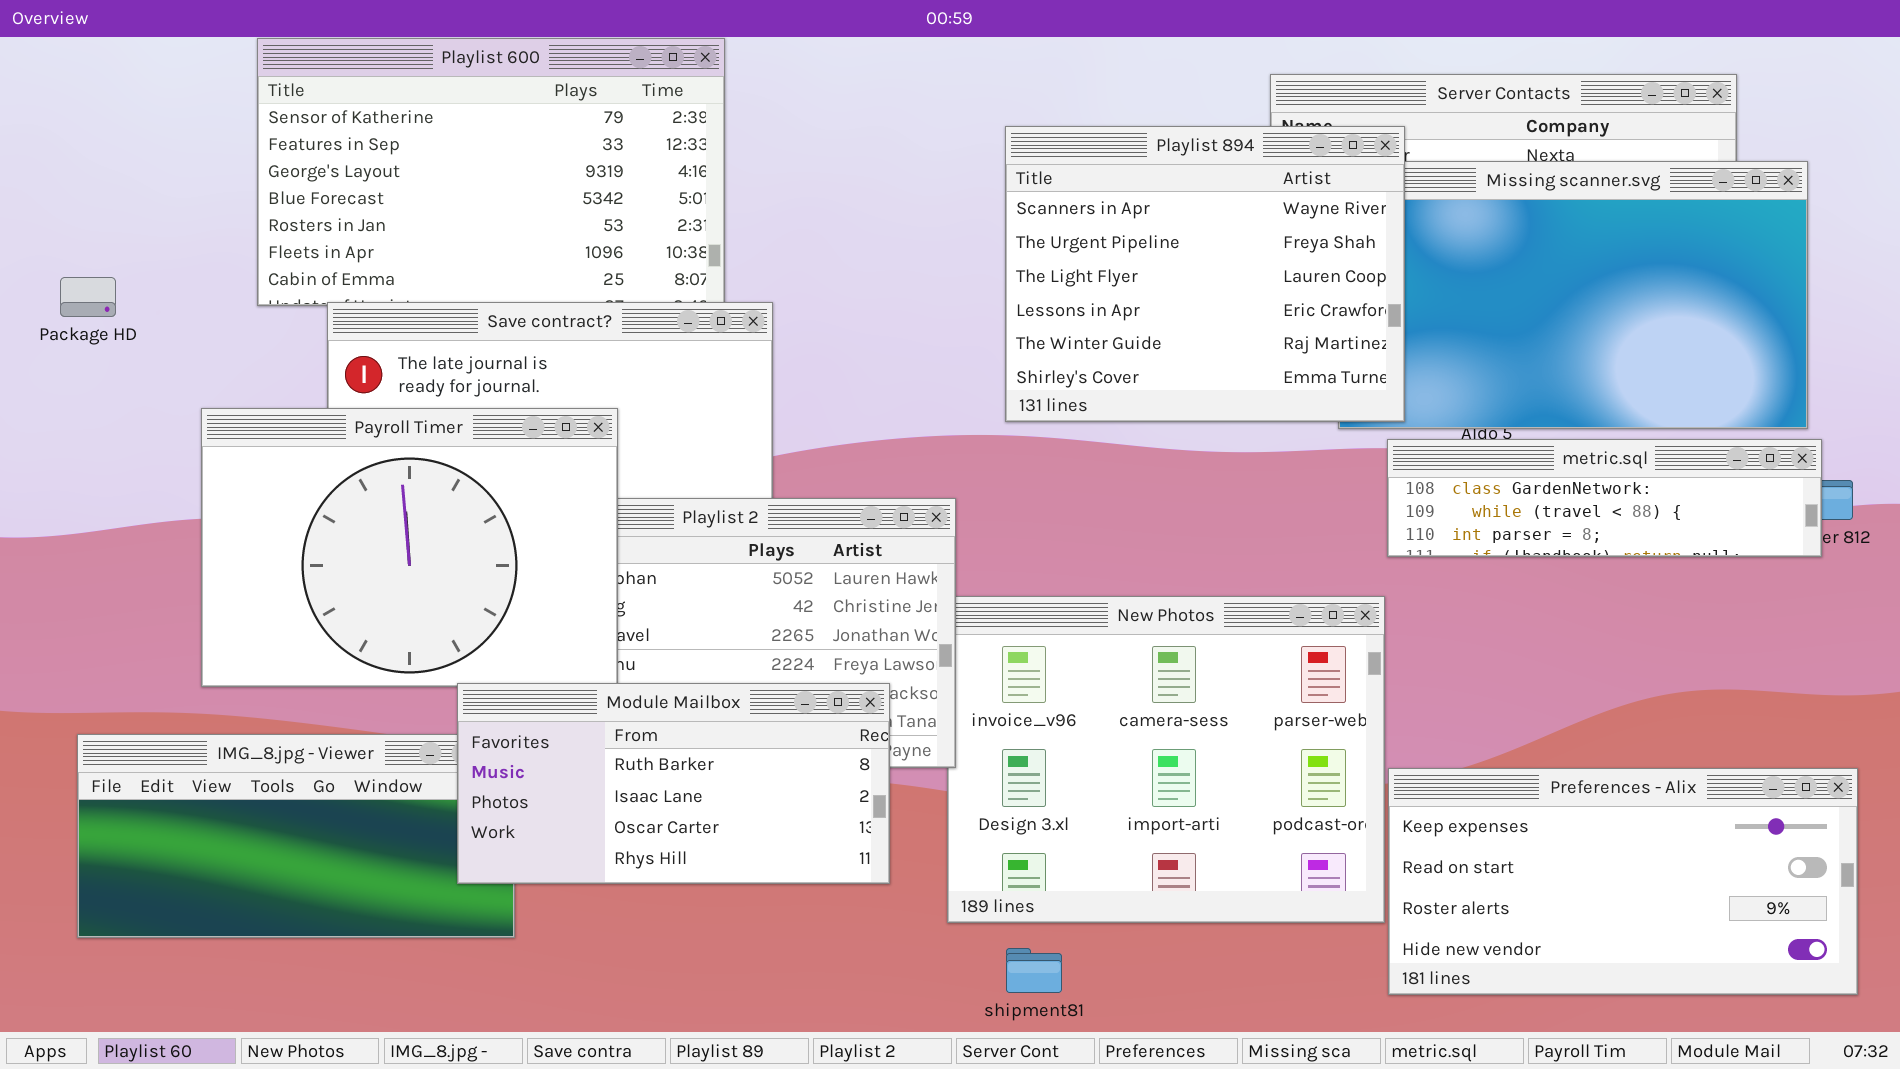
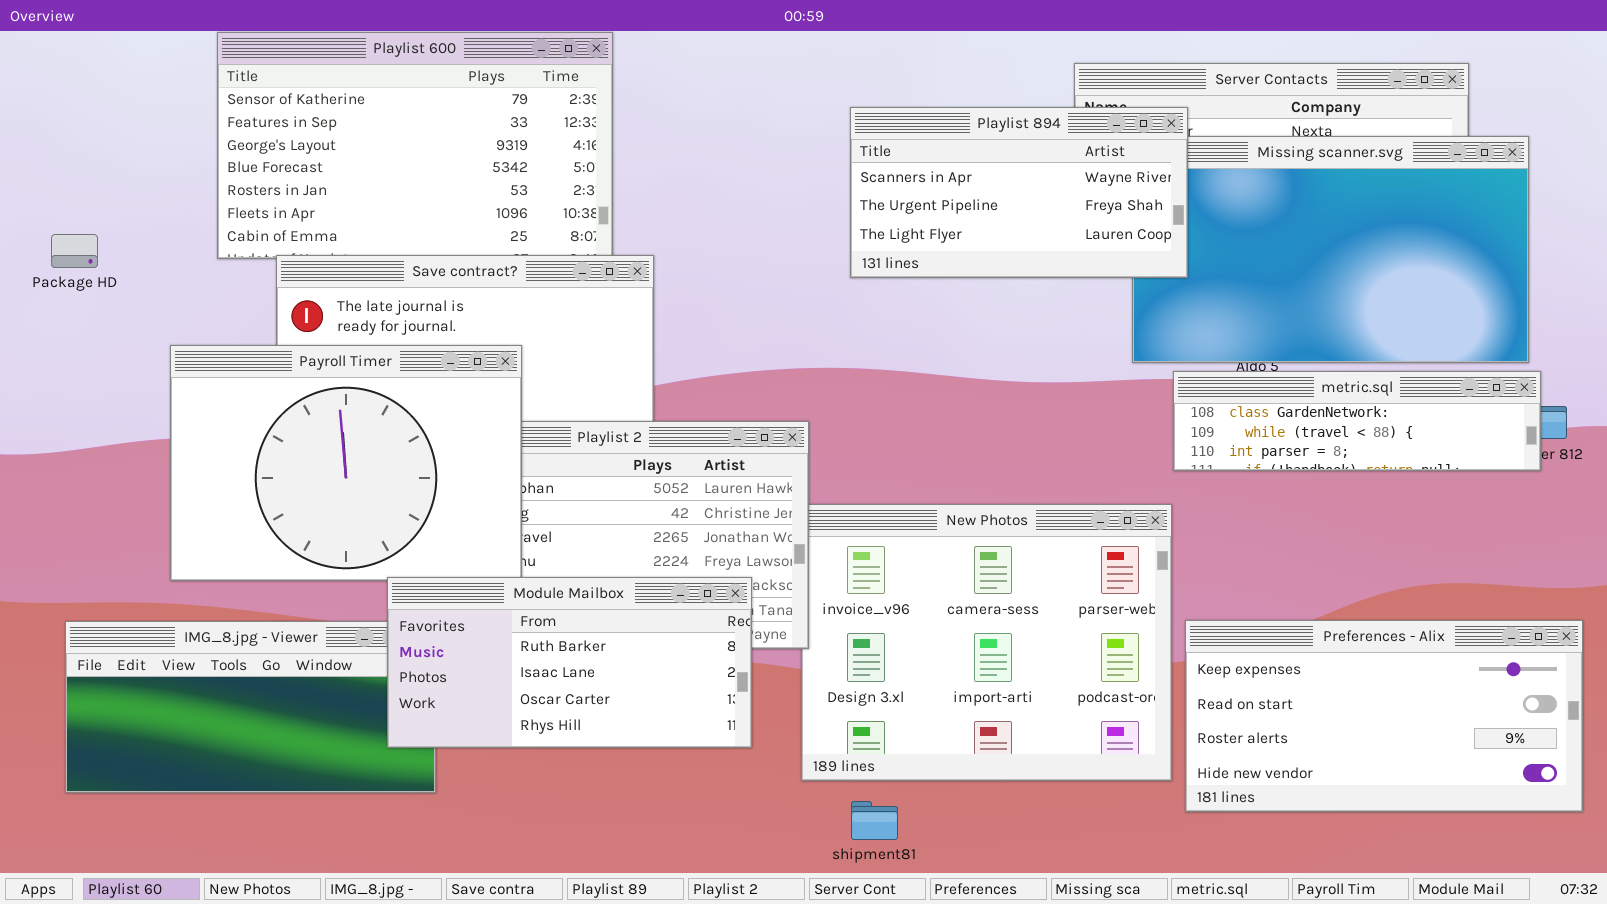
Playlist 894: [1005,126,1405,422] -> [850,107,1188,278], resized
Preferences - Alix: [1388,768,1858,995] -> [1185,620,1583,812], moved

